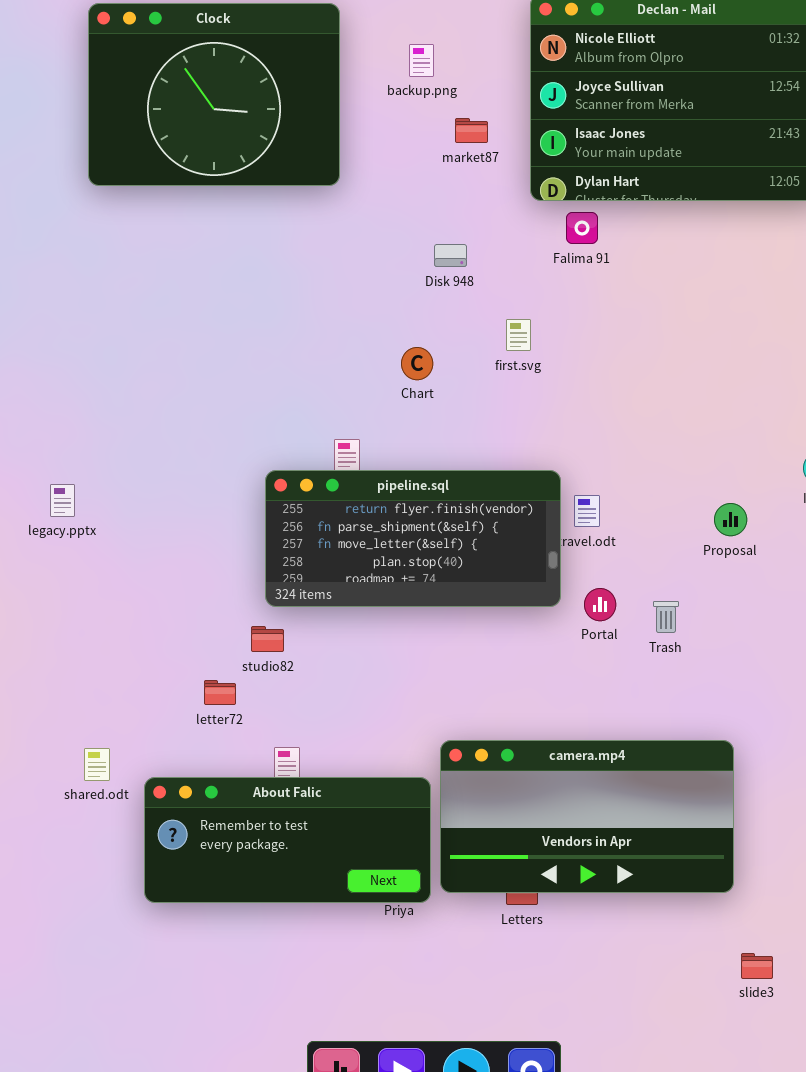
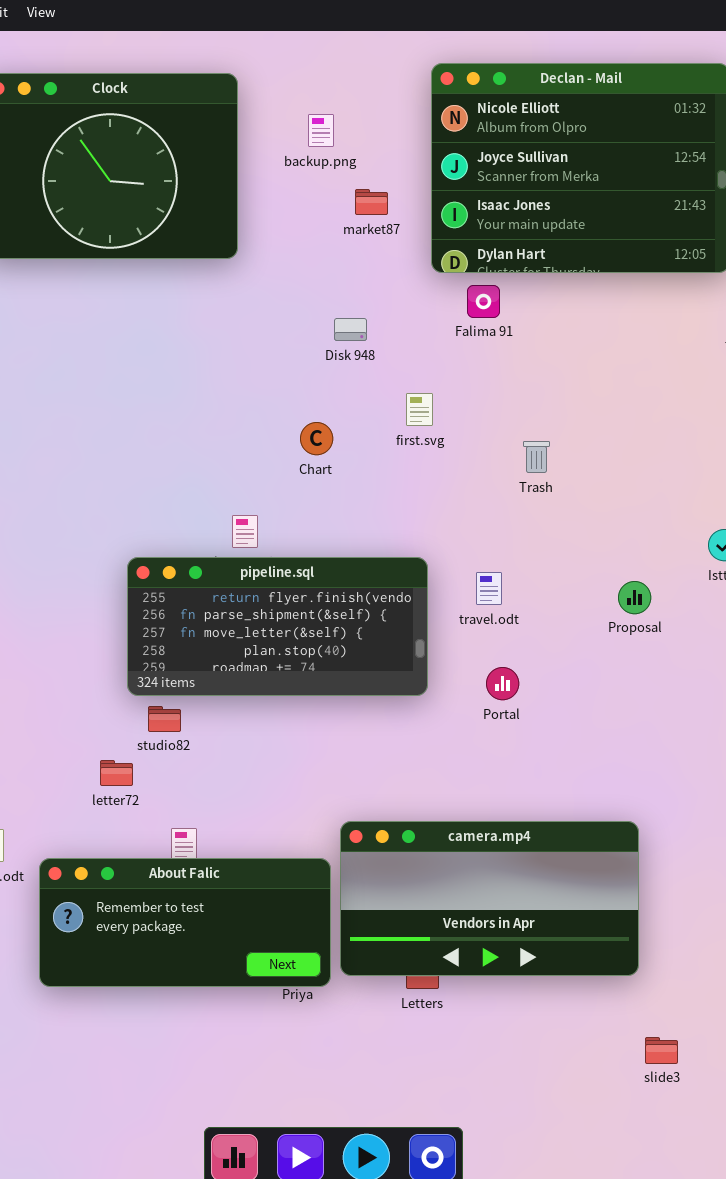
pipeline.sql: [265,470,561,607] -> [127,557,428,696], moved
Trash: [653,601,679,633] -> [523,441,550,473], moved

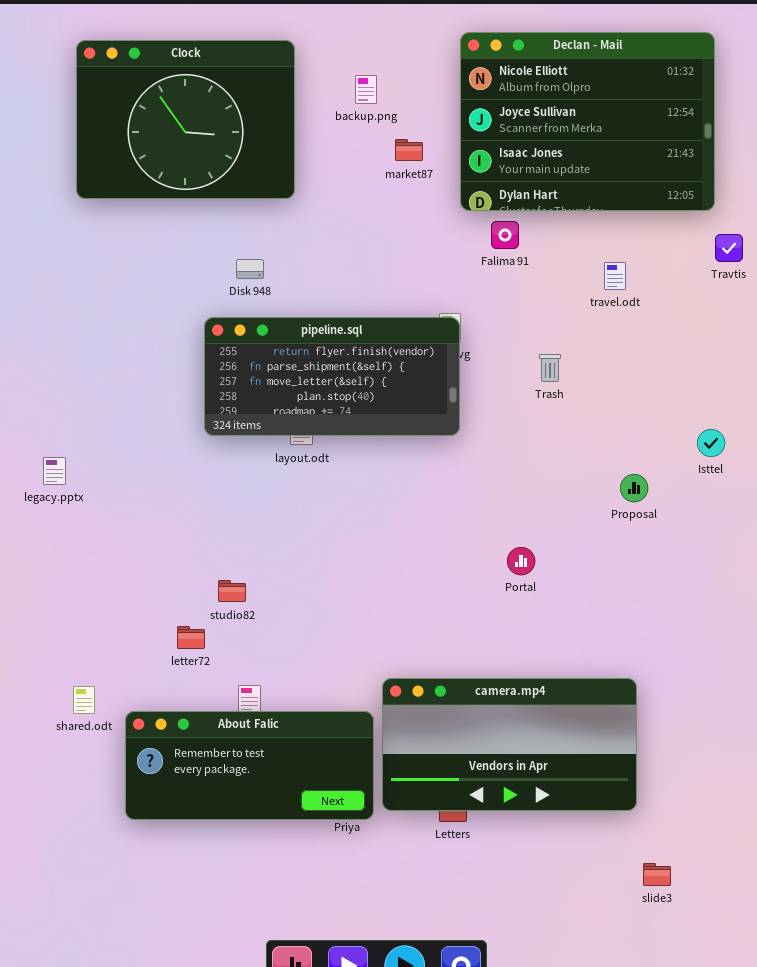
Disk 948: [334,318,367,341] -> [236,259,264,279], moved
pipeline.sql: [127,557,428,696] -> [204,317,460,436], moved
travel.odt: [476,572,502,605] -> [604,262,626,290], moved

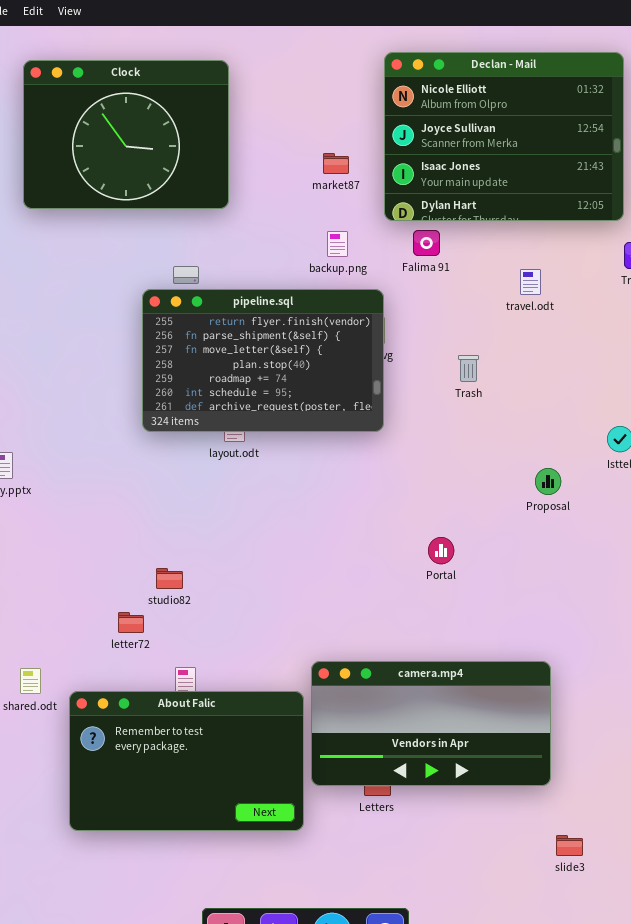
backup.png: [355,75,377,104] -> [327,231,348,257], moved
pipeline.sql: [204,317,460,436] -> [142,289,384,432], resized
About Falic: [125,711,374,820] -> [69,691,304,831], resized

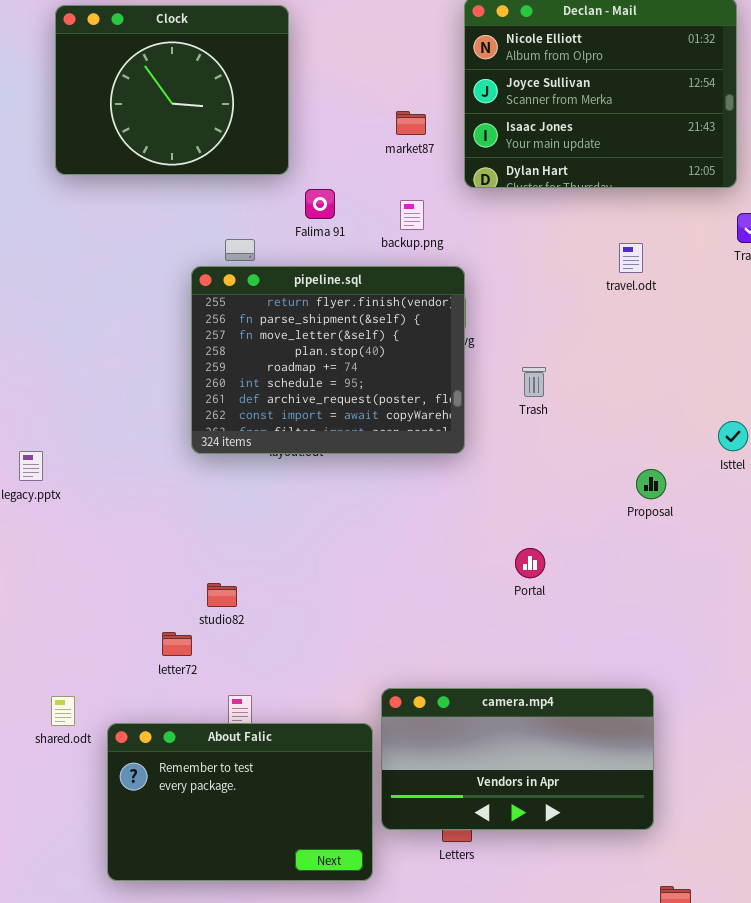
Falima 91: [413,230,440,256] -> [305,189,335,219], moved
pipeline.sql: [142,289,384,432] -> [191,266,465,454], resized
Trash: [458,355,479,382] -> [522,367,546,397], moved

